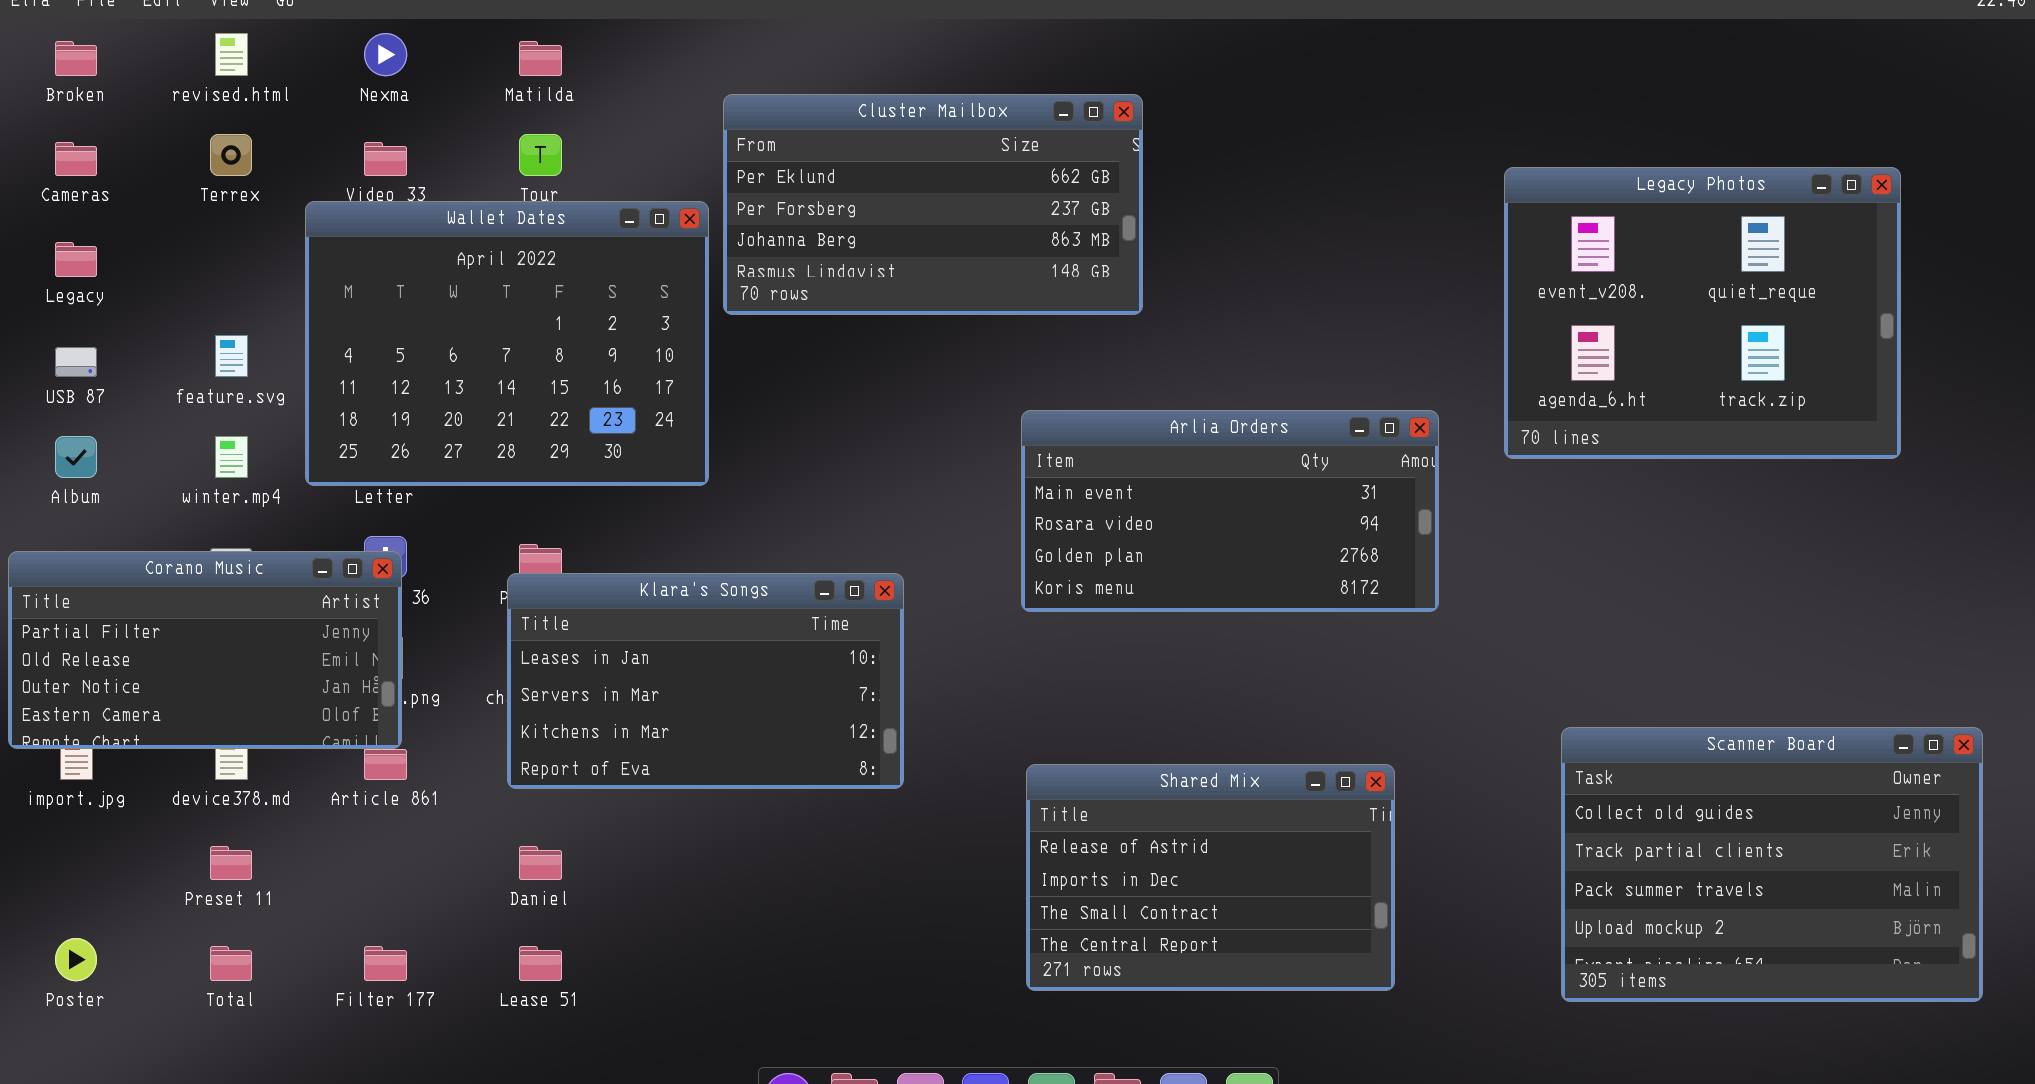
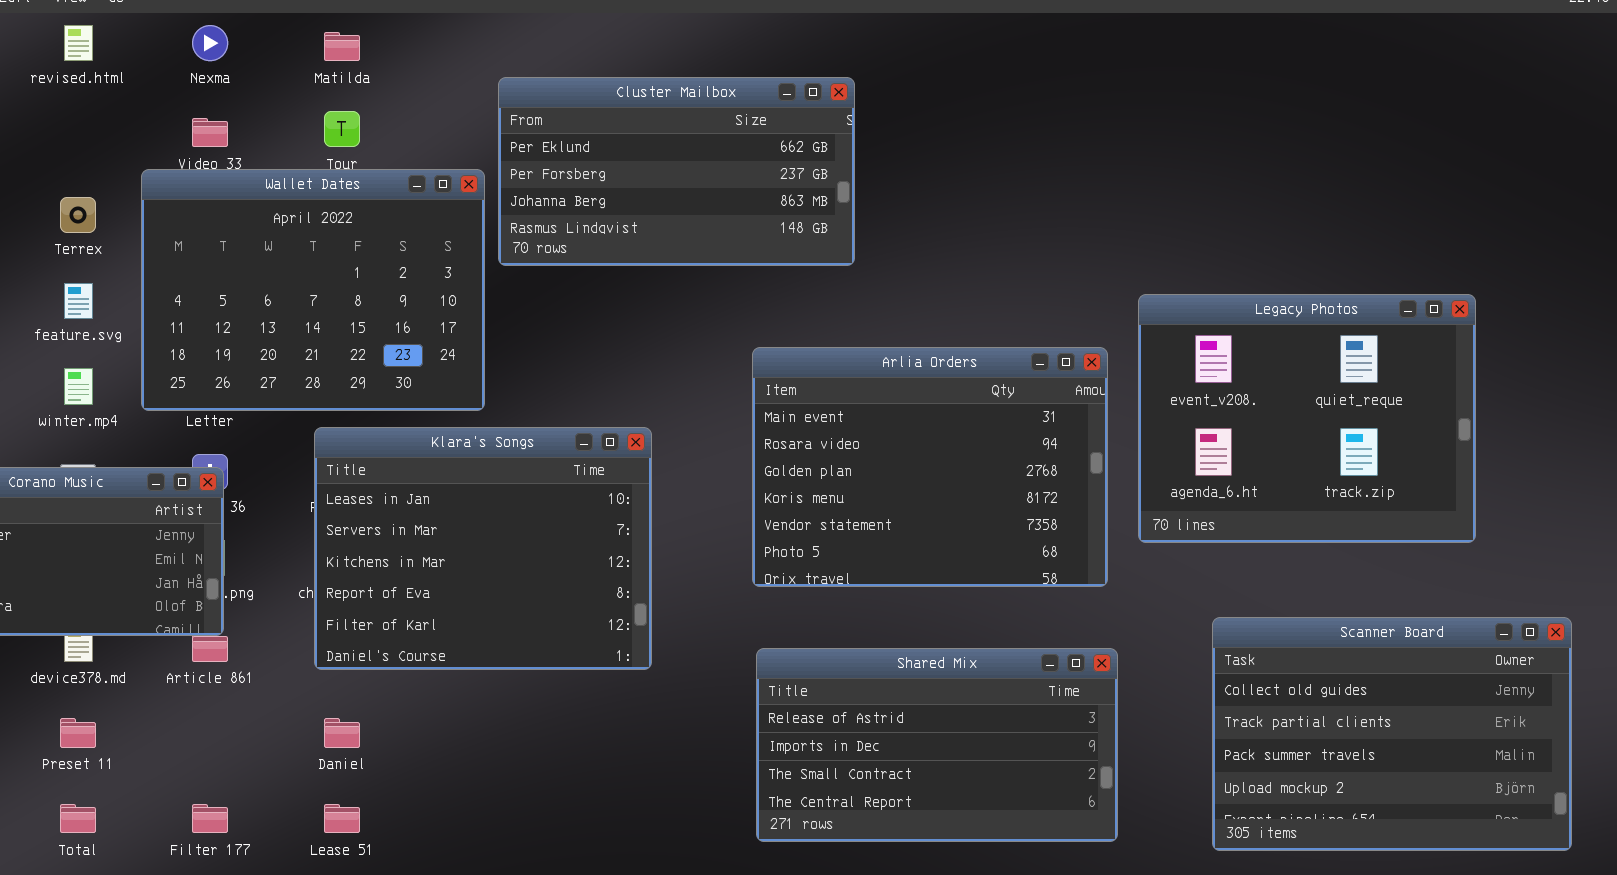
Terrex: [210,134,252,176] -> [60,197,96,233], moved
Legacy Photos: [1504,167,1901,459] -> [1138,294,1476,543], moved
Arlia Orders: [1021,410,1439,612] -> [752,347,1108,587], resized
Klara's Songs: [507,573,904,789] -> [314,427,652,670], resized
Shared Mix: [1026,764,1395,991] -> [756,648,1118,842], resized

